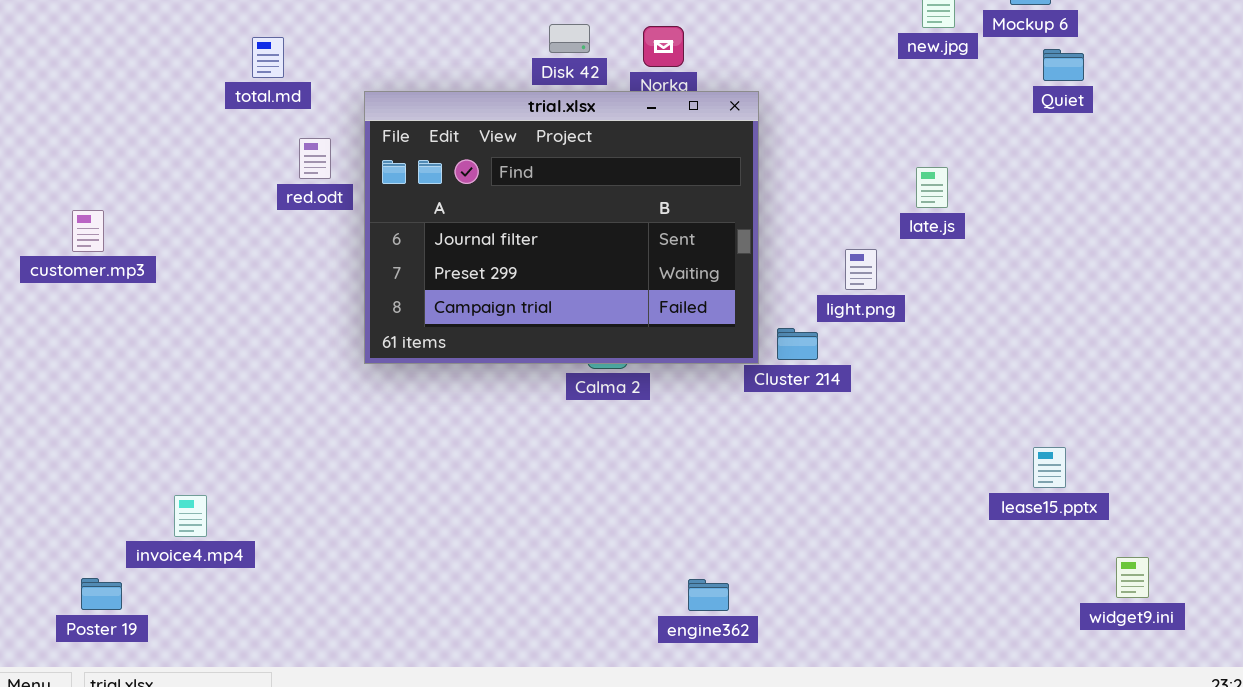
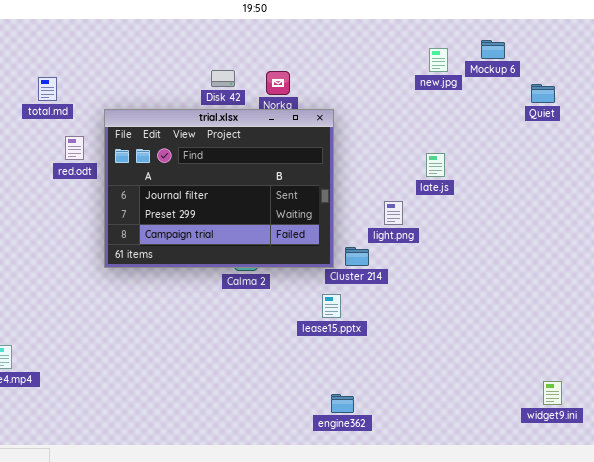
Quiet: [1043,49,1084,81] -> [531,84,555,103], moved
lease15.pptx: [1033,447,1066,488] -> [322,294,341,318], moved
engine362: [688,579,729,611] -> [331,394,354,413], moved

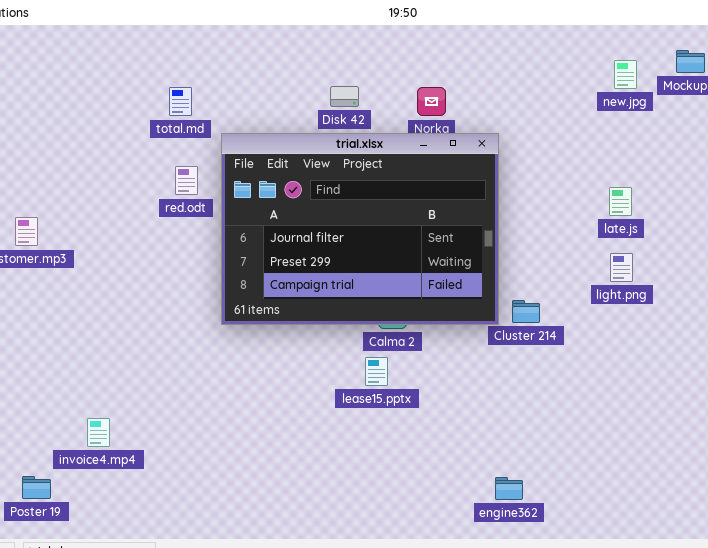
Disk 42: [211,70,235,87] -> [330,86,359,107], moved
total.md: [38,77,57,101] -> [169,87,192,116], moved
light.png: [384,201,403,225] -> [610,253,633,282], moved
lease15.pptx: [322,294,341,318] -> [365,357,388,386], moved

